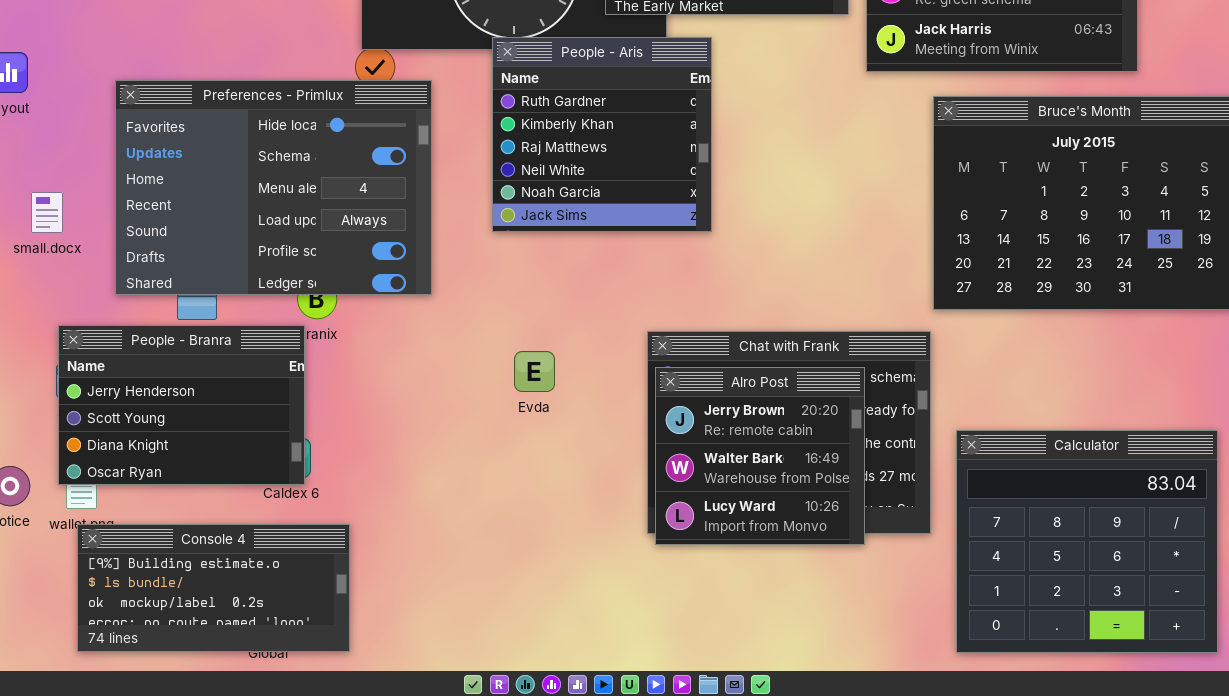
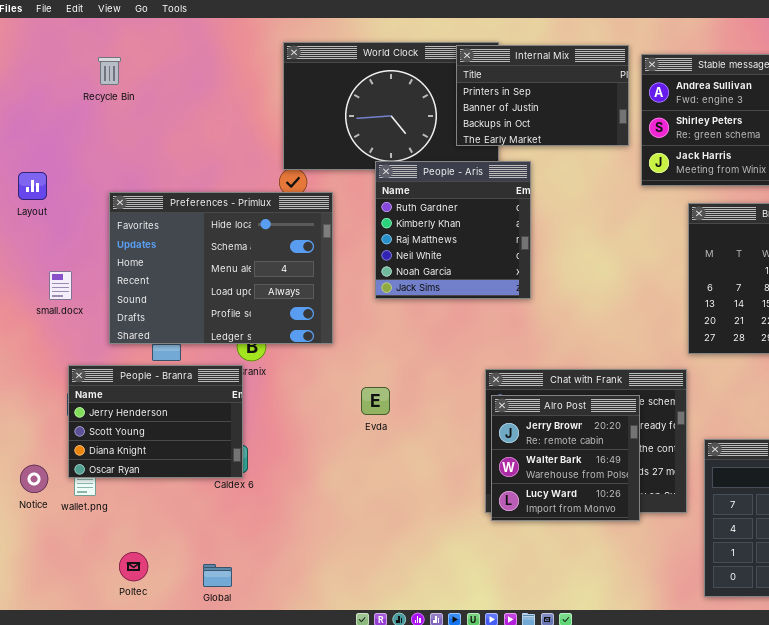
Evda: [514,351,555,392] -> [361,387,390,415], moved
Console 4: [77,524,350,652] -> none, closed

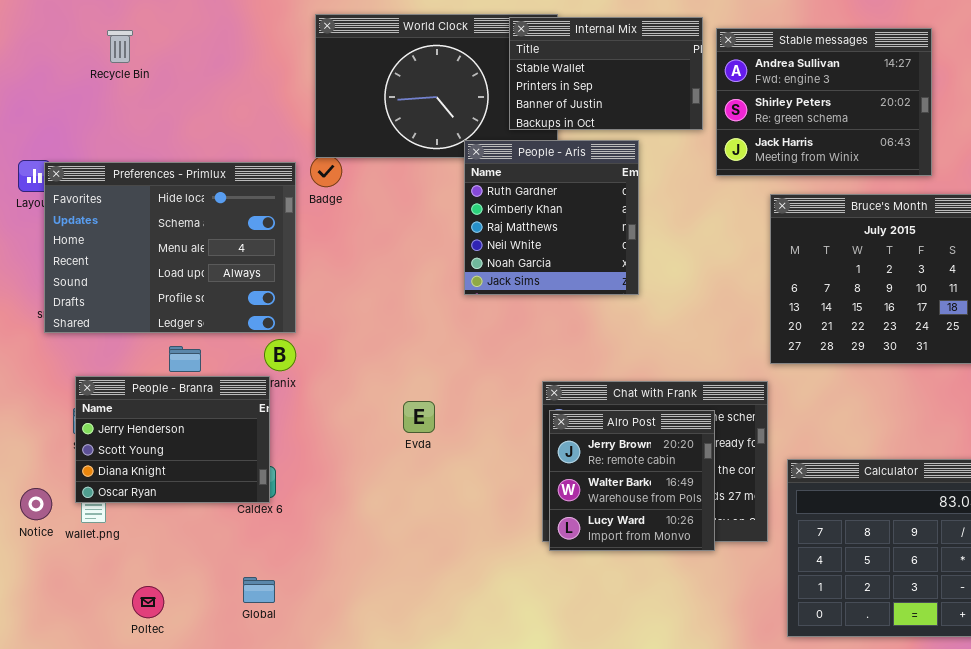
Internal Mix: [456,45,629,146] -> [509,17,703,130], scrolled up 1 row
People - Aris: [375,161,531,299] -> [464,140,639,295], moved
Preferences - Primlux: [109,192,333,344] -> [44,162,296,333], moved
Global: [203,564,232,587] -> [243,577,275,603], moved

